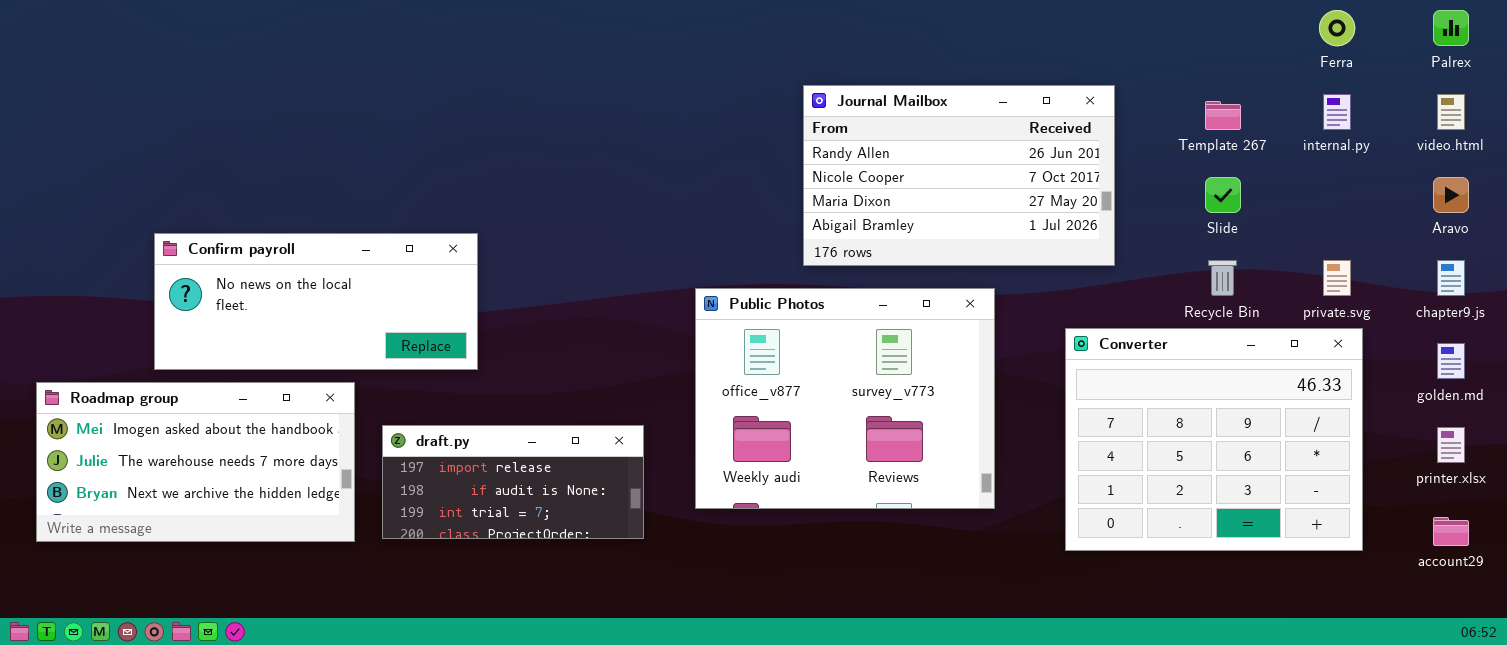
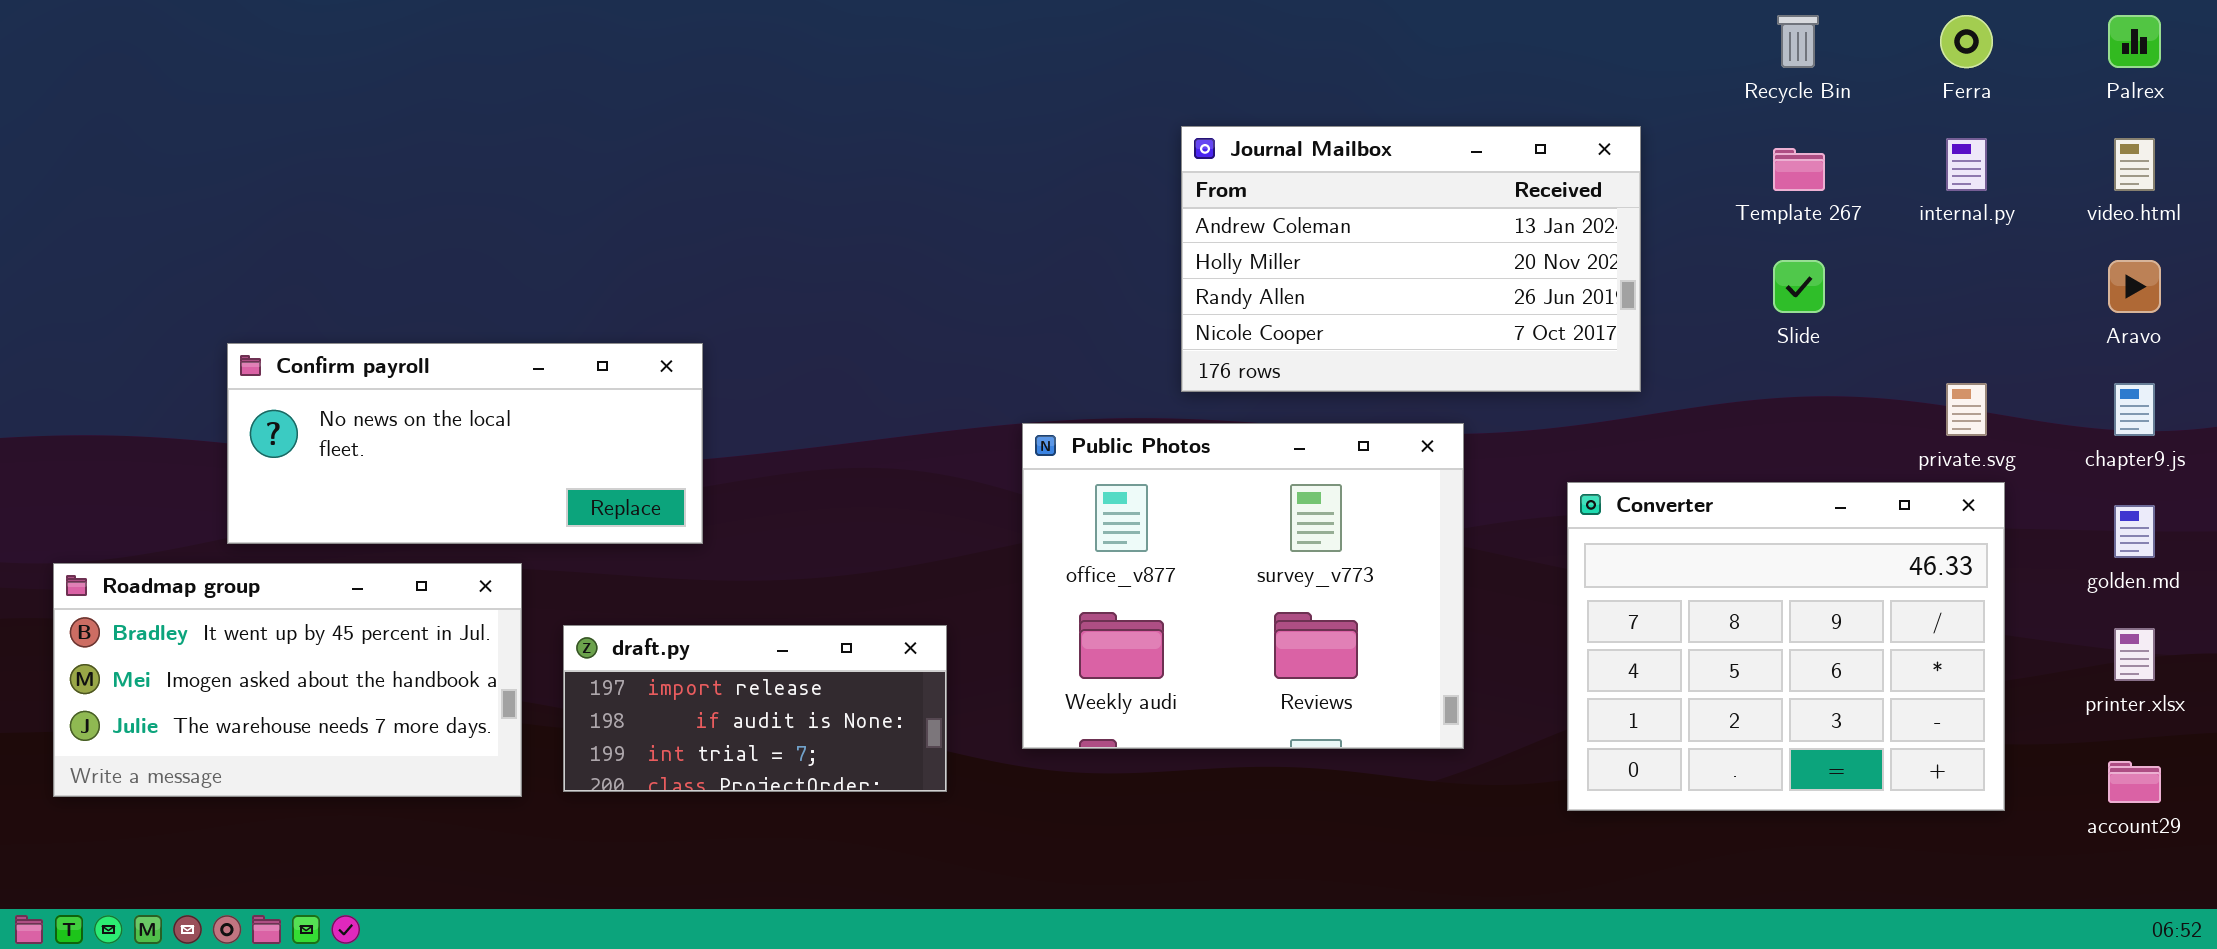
Journal Mailbox: [803,85,1115,266] -> [1181,126,1641,392], scrolled up 2 rows
Recycle Bin: [1208,260,1237,296] -> [1777,15,1819,68], moved
Roadmap group: [36,382,355,542] -> [53,563,522,797], scrolled up 1 row

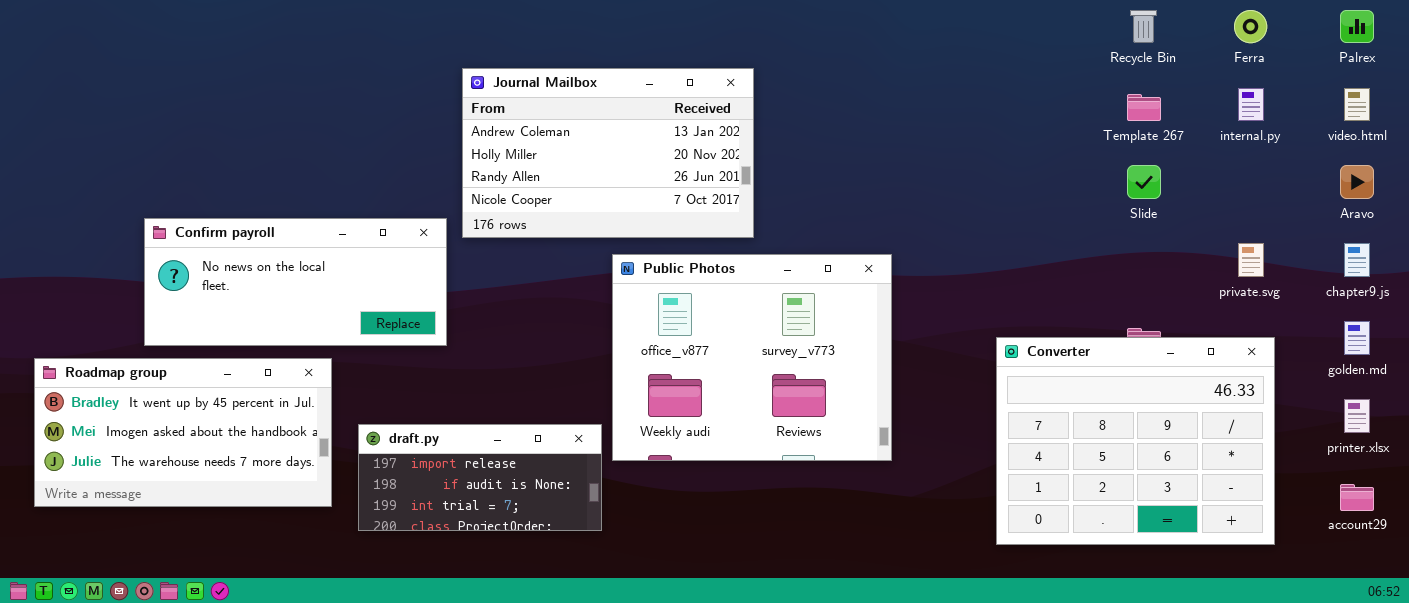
Journal Mailbox: [1181,126,1641,392] -> [462,68,754,238], moved
Public Photos: [1022,423,1464,749] -> [612,254,892,461], moved
Converter: [1567,482,2005,811] -> [996,337,1275,545], moved
draft.py: [563,625,947,792] -> [358,424,602,531], moved

